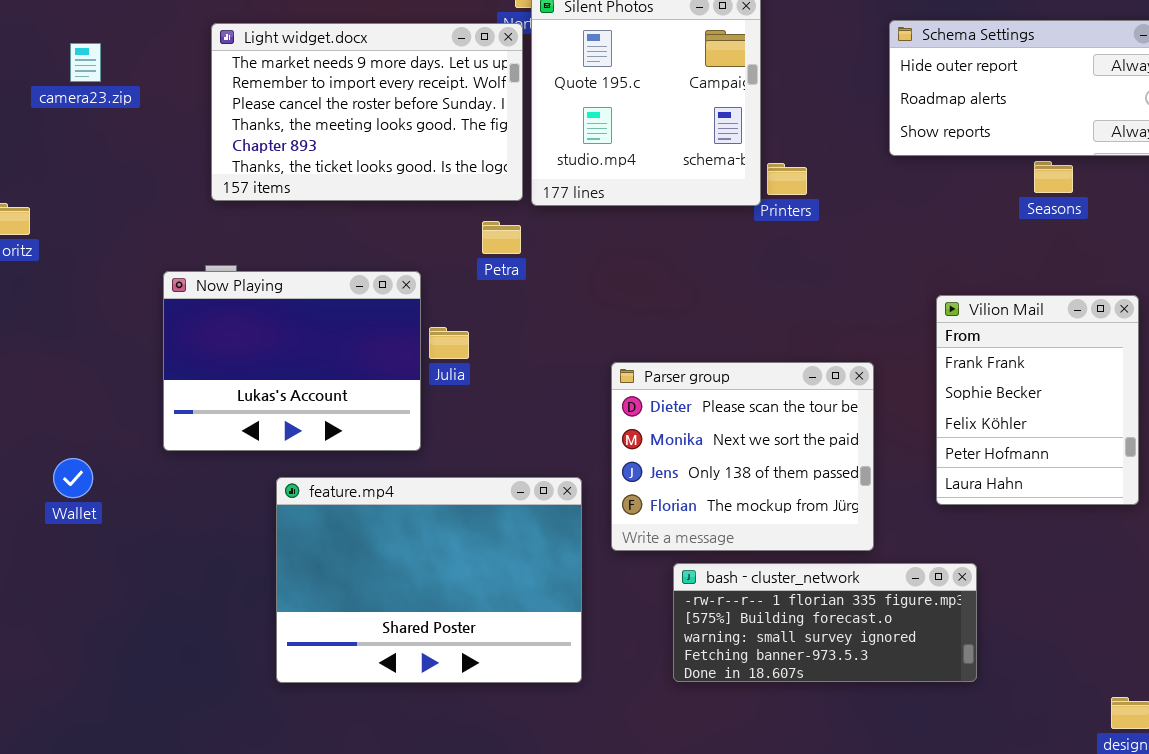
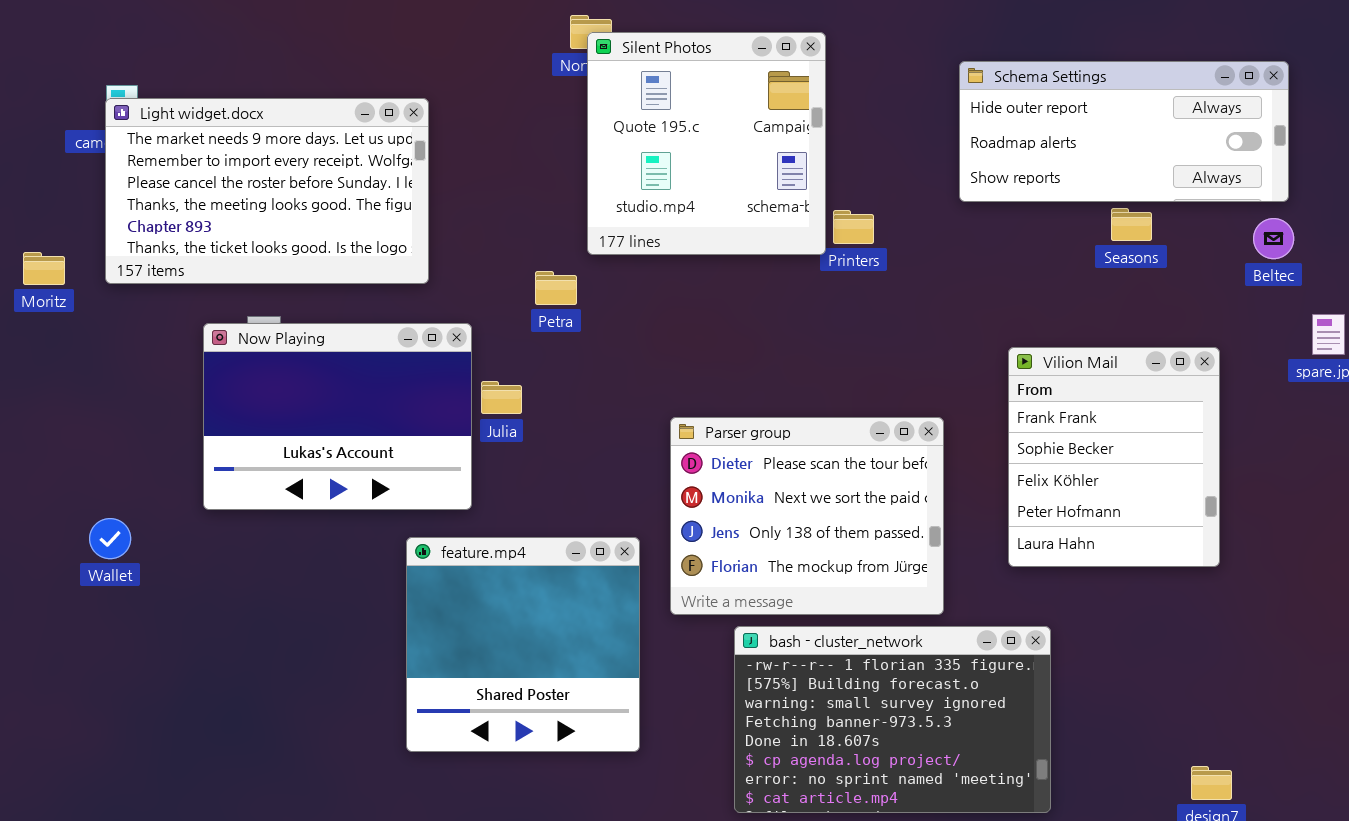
Light widget.docx: [211,23,523,201] -> [105,98,429,284], moved
feature.mp4: [276,477,582,683] -> [406,537,640,752], resized
bash - cluster_network: [673,563,977,682] -> [734,626,1051,813], resized

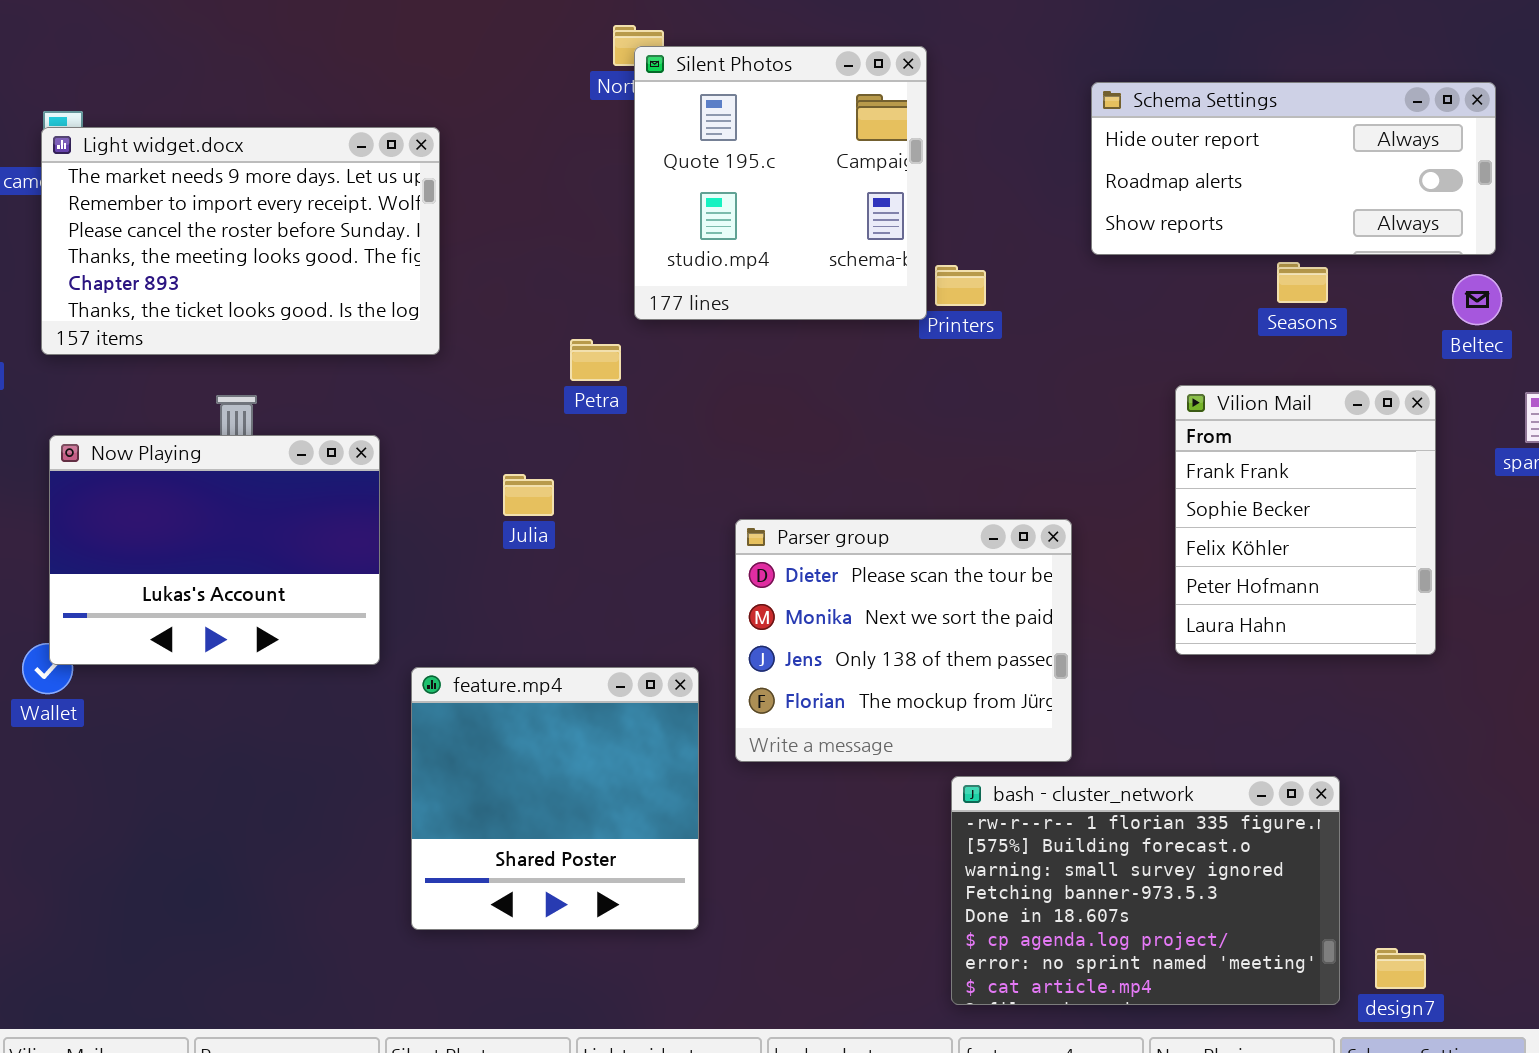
Now Playing: [203,323,472,510] -> [49,435,380,665], moved
Vilion Mail: [1008,347,1220,567] -> [1175,385,1436,655], moved
bash - cluster_network: [734,626,1051,813] -> [951,776,1340,1005], moved

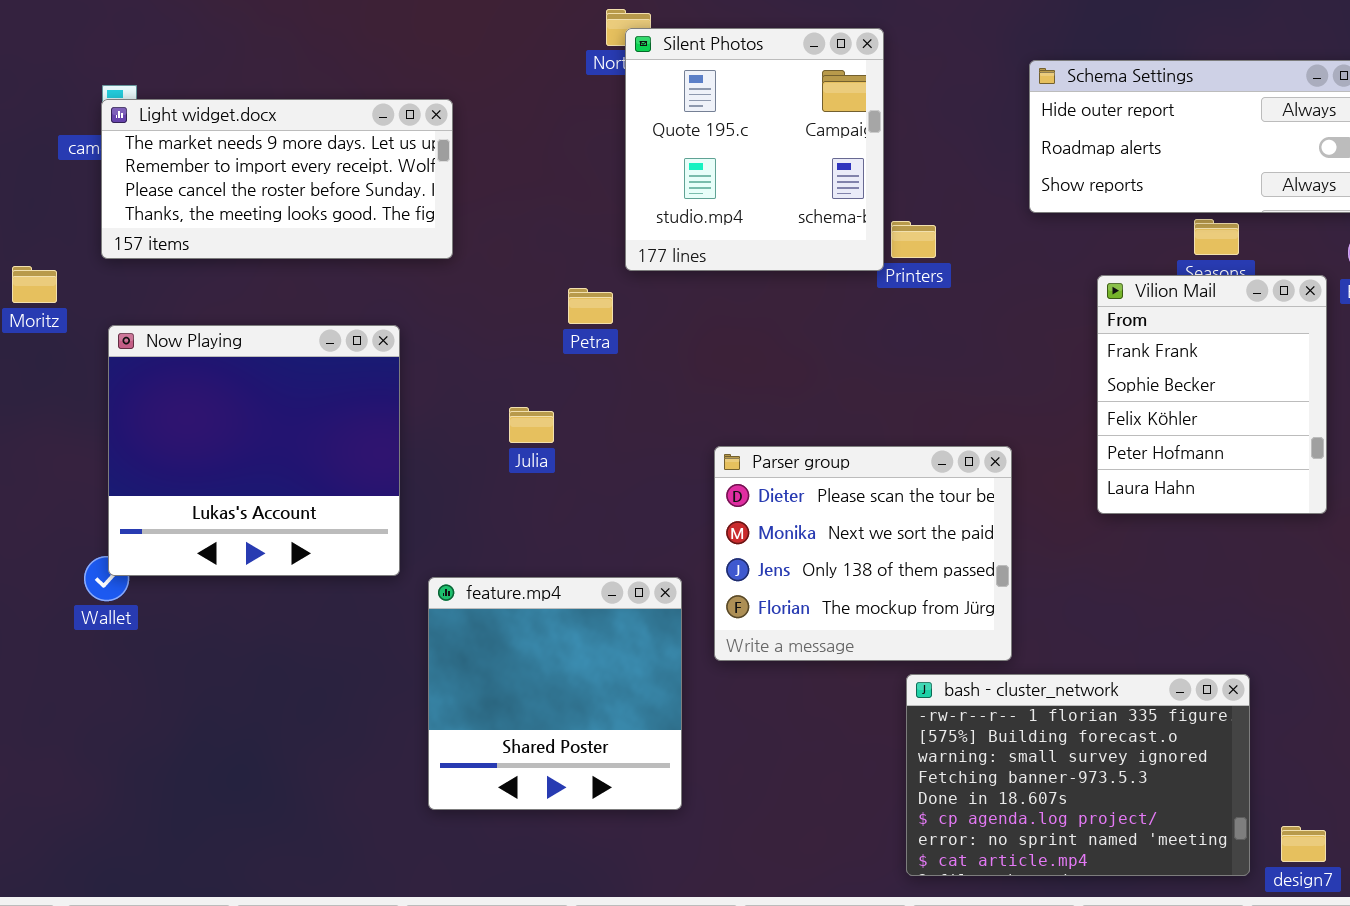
Light widget.docx: [41,127,440,355] -> [101,99,453,259], resized
Vilion Mail: [1175,385,1436,655] -> [1097,275,1327,514], moved
Now Playing: [49,435,380,665] -> [108,325,400,576], resized

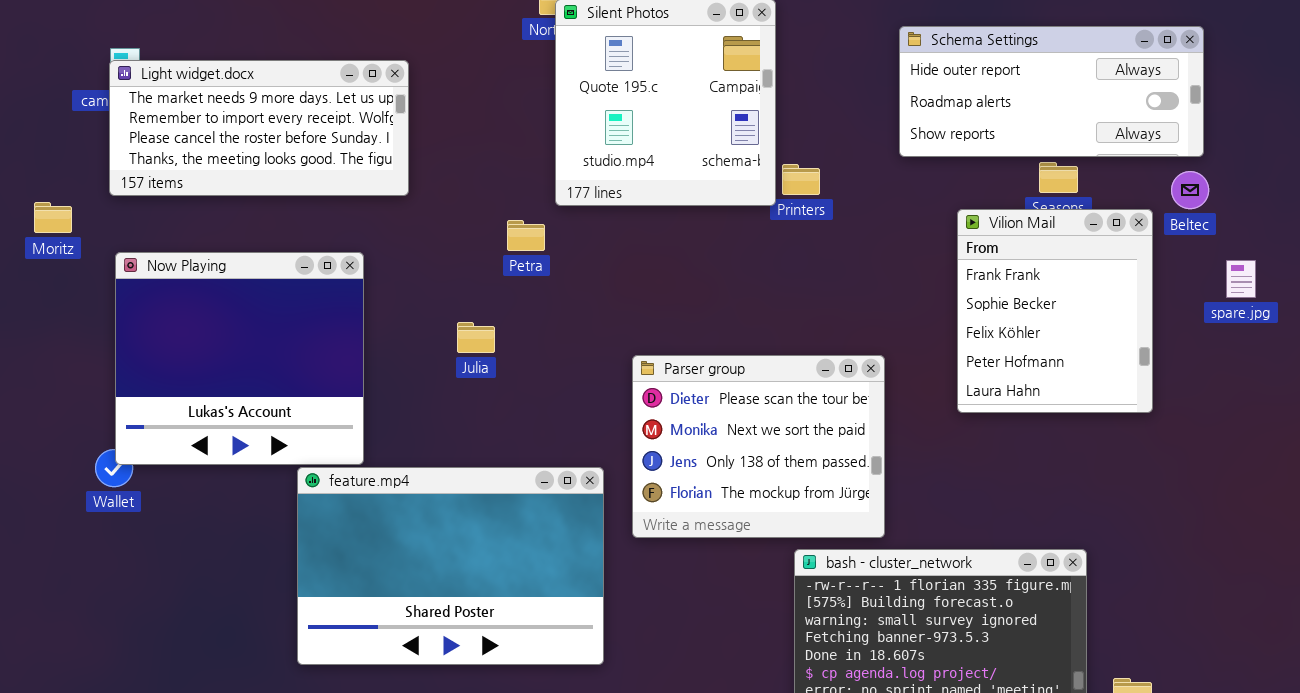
feature.mp4: [428,577,682,810] -> [297,467,604,665], resized

